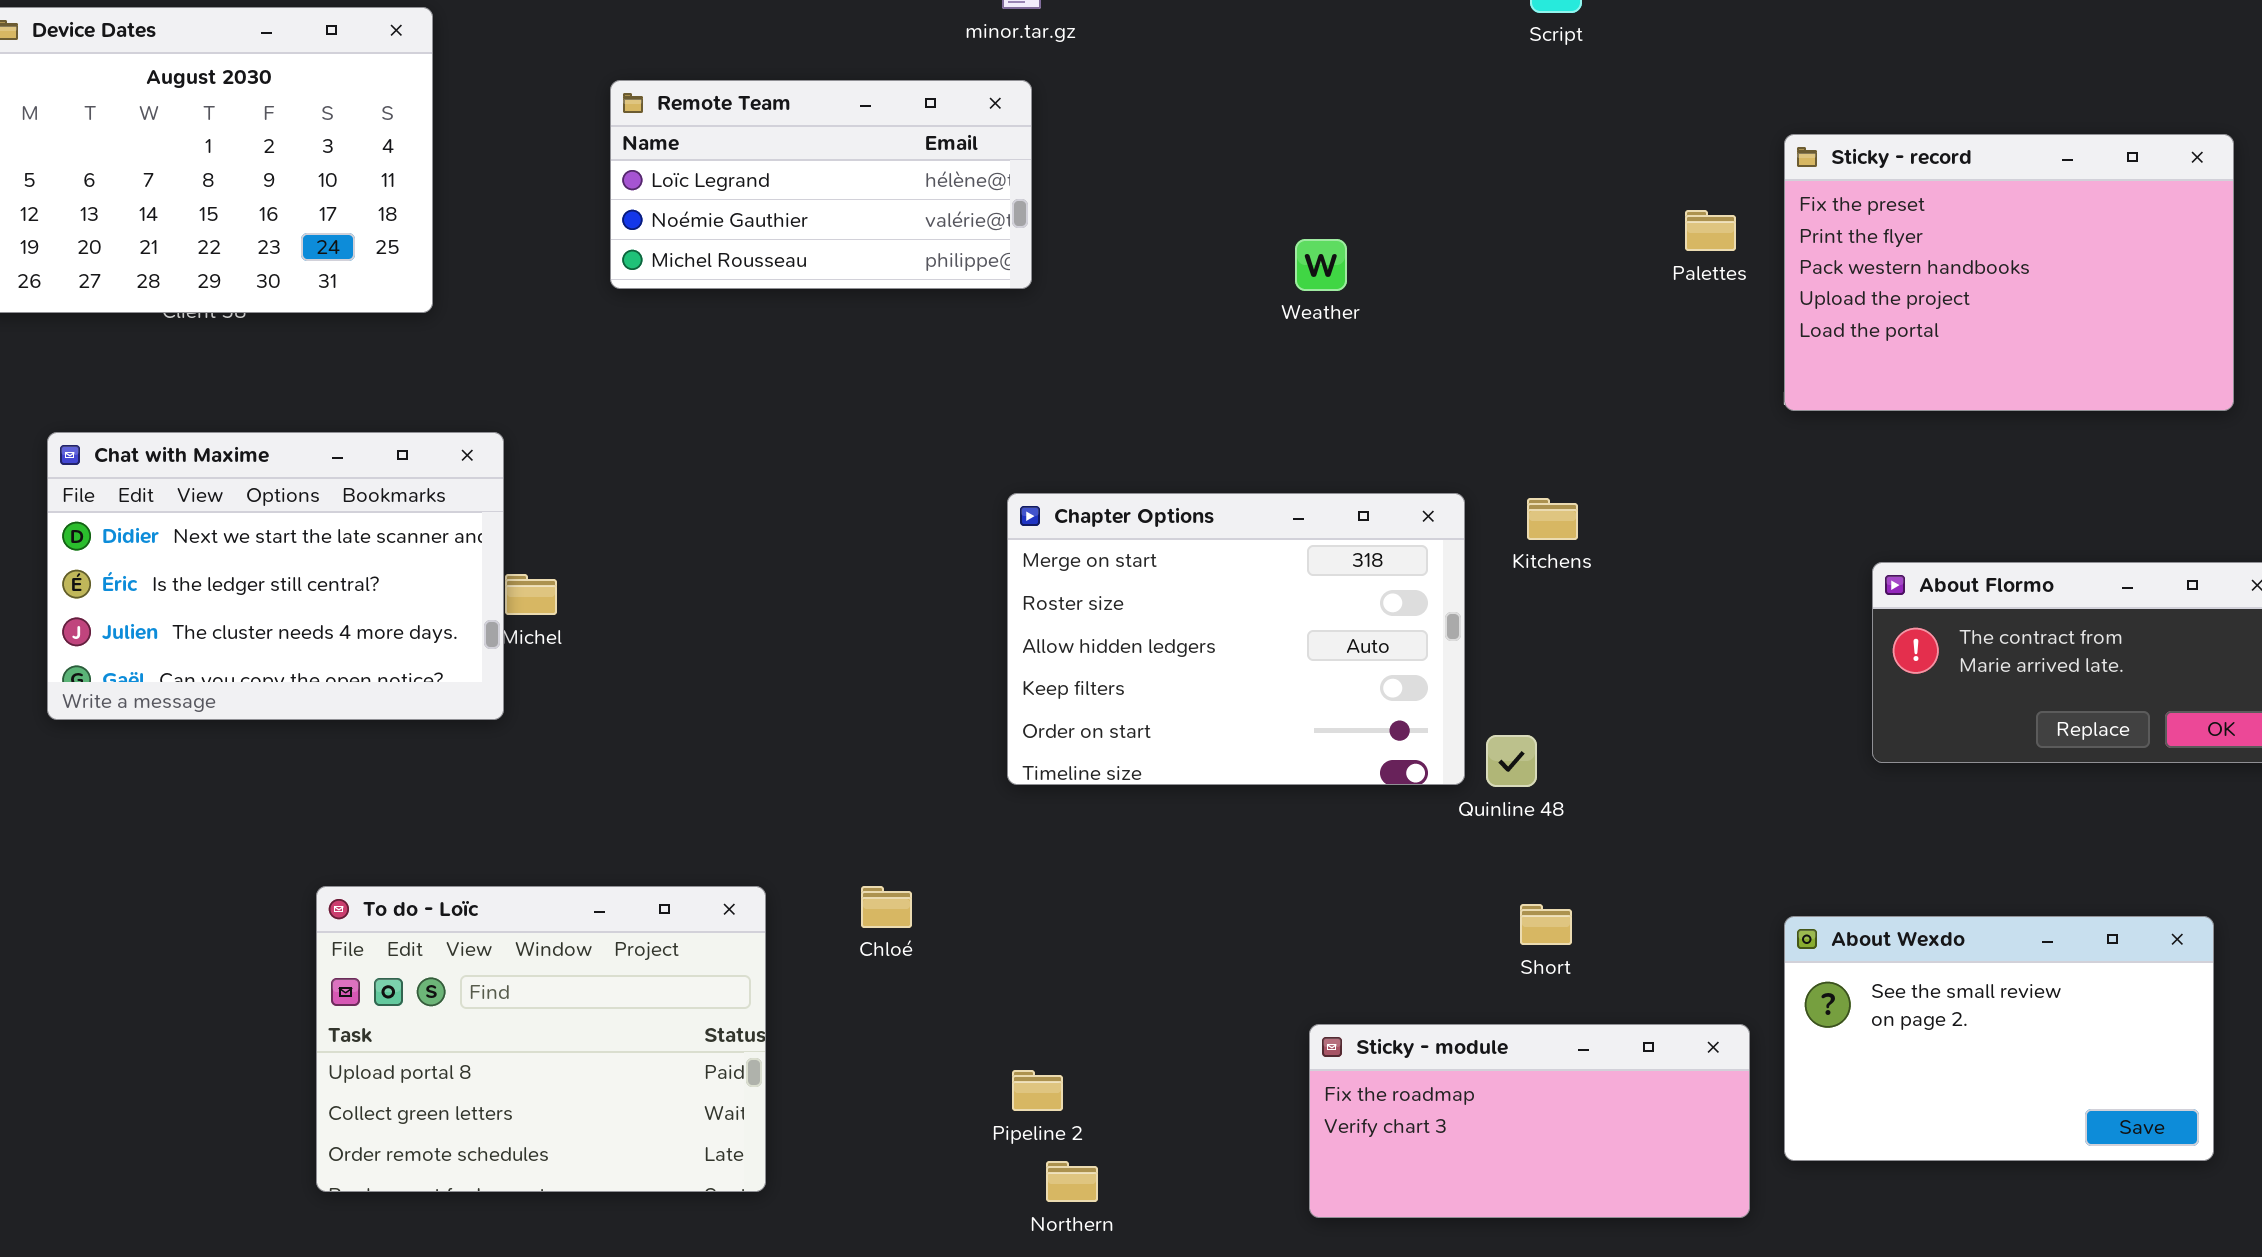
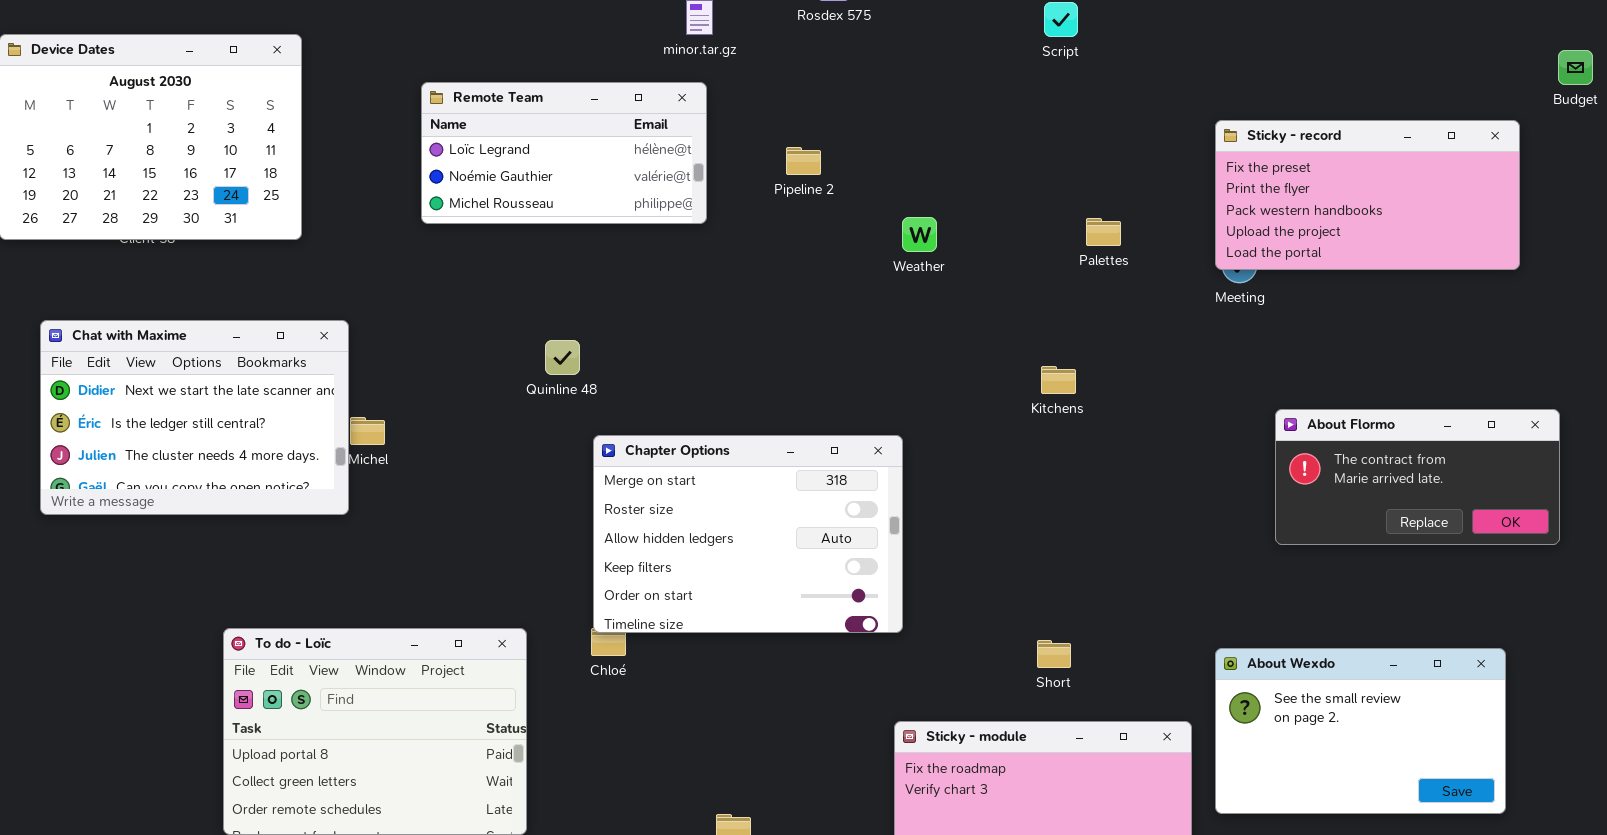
Sticky - record: [1784,134,2234,411] -> [1215,120,1520,270], resized
Palettes: [1685,210,1736,251] -> [1086,218,1121,246], moved
Weather: [1295,239,1347,291] -> [902,217,937,252], moved
Chapter Options: [1007,493,1465,785] -> [593,435,903,633], moved
Quinline 48: [1486,735,1537,787] -> [545,340,580,375], moved
Pipeline 2: [1012,1070,1063,1111] -> [786,147,821,175], moved

